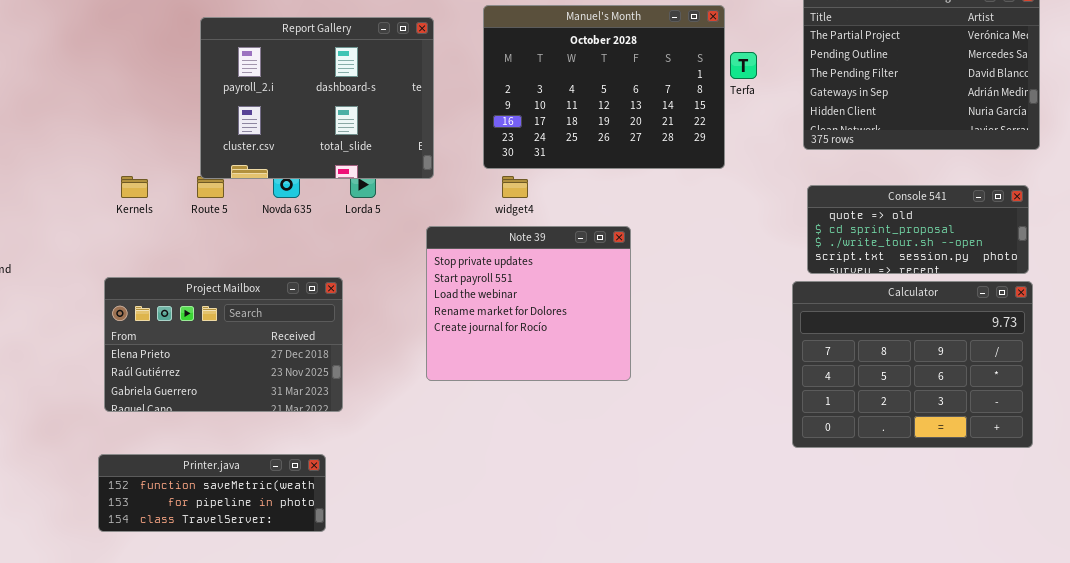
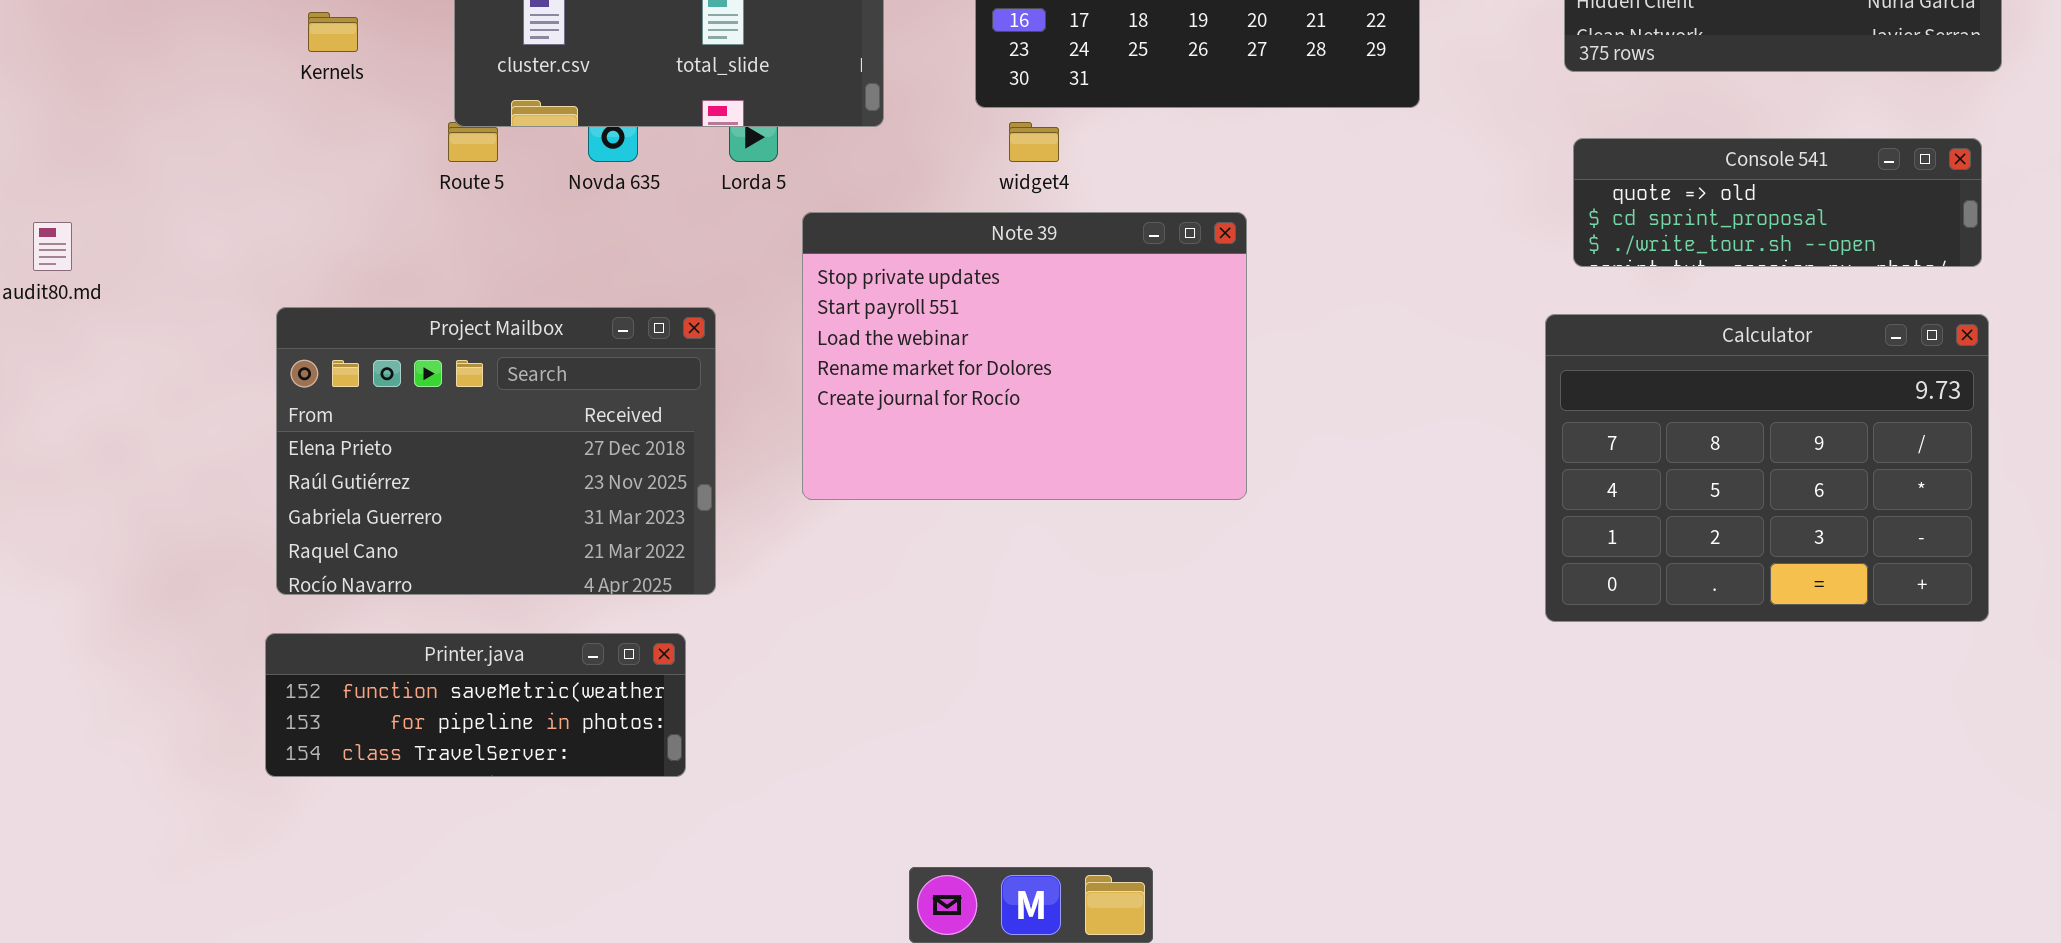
Kernels: [121,176,148,198] -> [308,12,358,52], moved
Console 541: [807,185,1029,274] -> [1573,138,1982,267], resized
Note 39: [426,226,631,381] -> [802,212,1247,500], resized
Project Mailbox: [104,277,343,412] -> [276,307,716,595], resized

